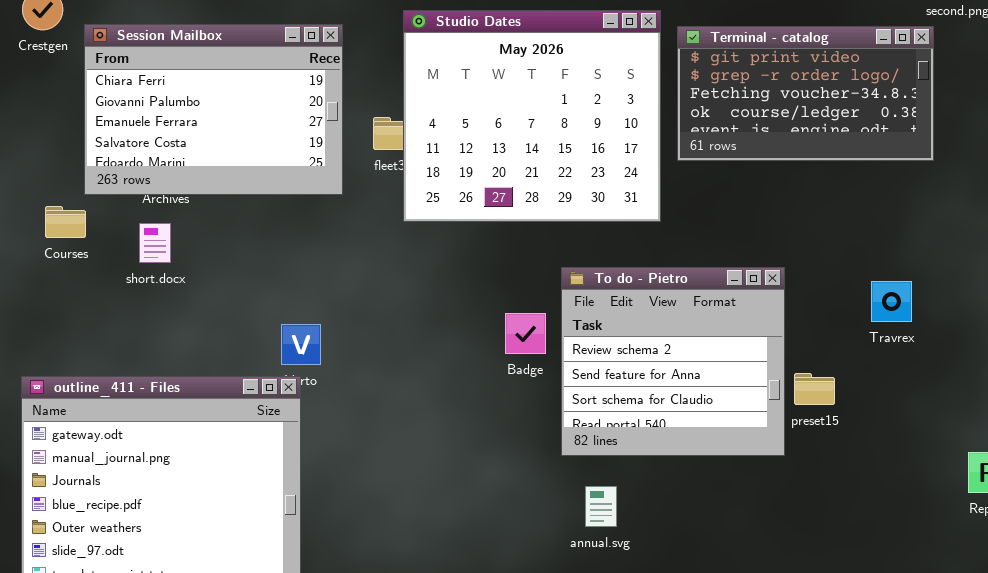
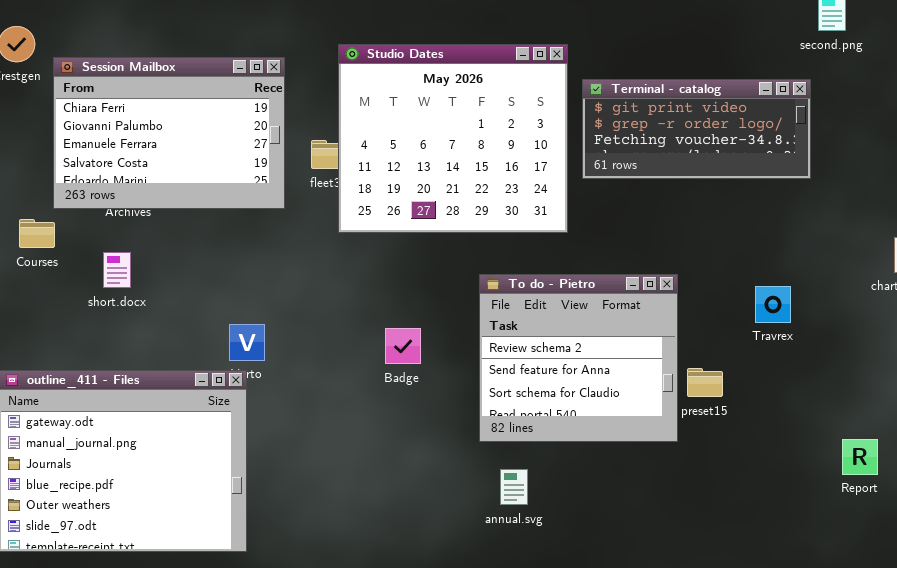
Terminal - catalog: [677,26,934,161] -> [582,79,811,179], resized
short.docx: [139,223,171,263] -> [103,252,131,288], moved
Badge: [505,313,546,354] -> [385,328,421,364], moved

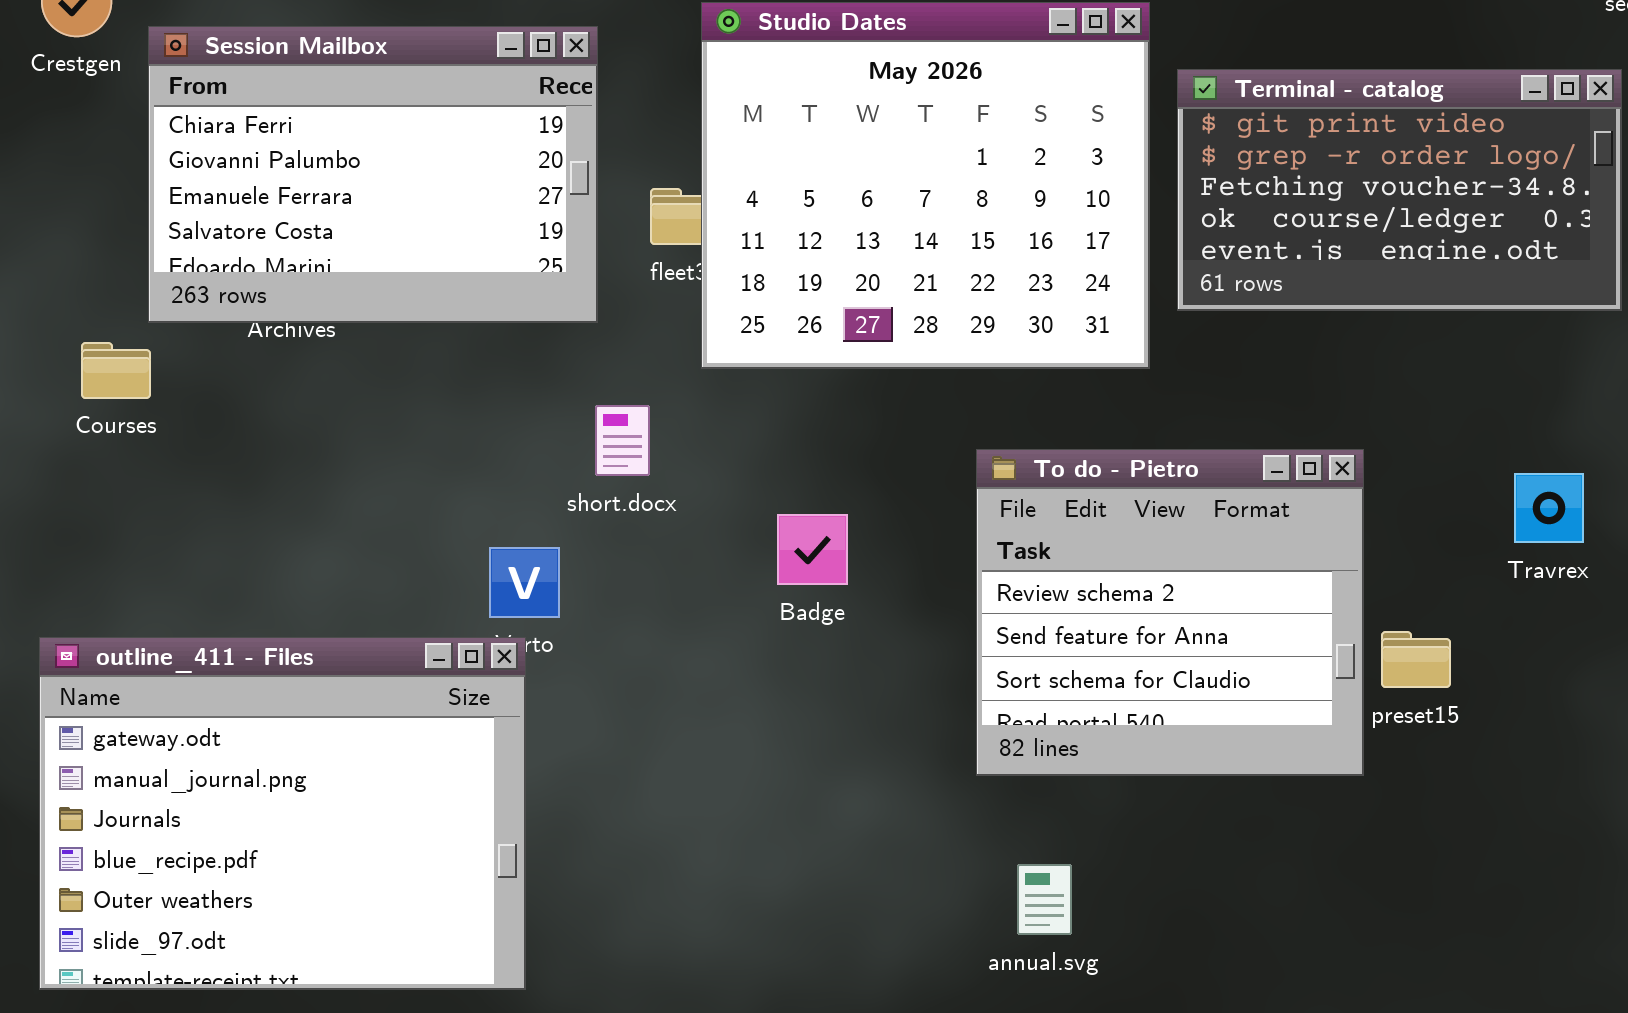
Terminal - catalog: [582,79,811,179] -> [1177,69,1622,311], resized
short.docx: [103,252,131,288] -> [595,405,650,476], moved
Badge: [385,328,421,364] -> [777,514,848,585], moved
annual.svg: [500,469,528,505] -> [1017,864,1072,935], moved

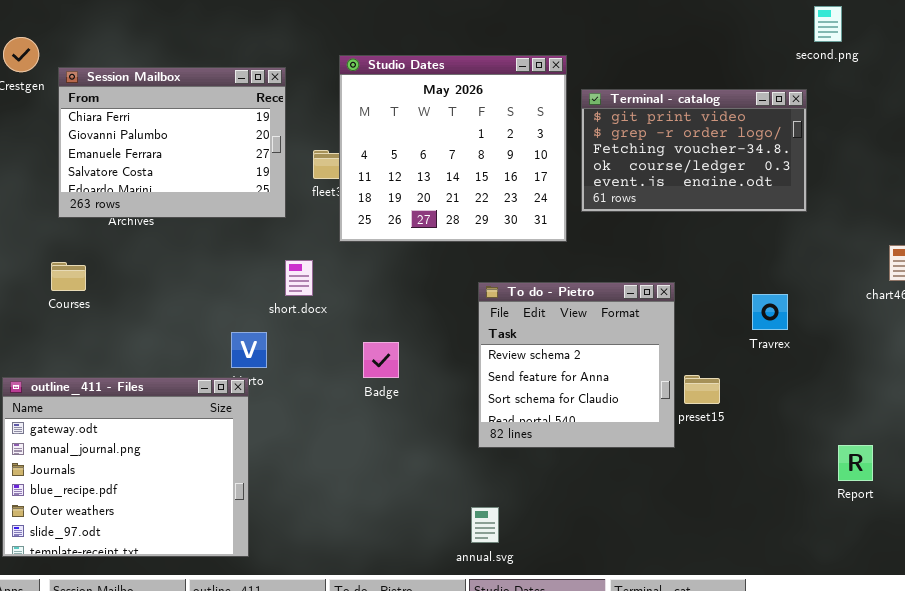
Courses: [81,342,151,399] -> [51,262,86,291], moved
Badge: [777,514,848,585] -> [363,342,399,378], moved
annual.svg: [1017,864,1072,935] -> [471,507,499,543], moved

